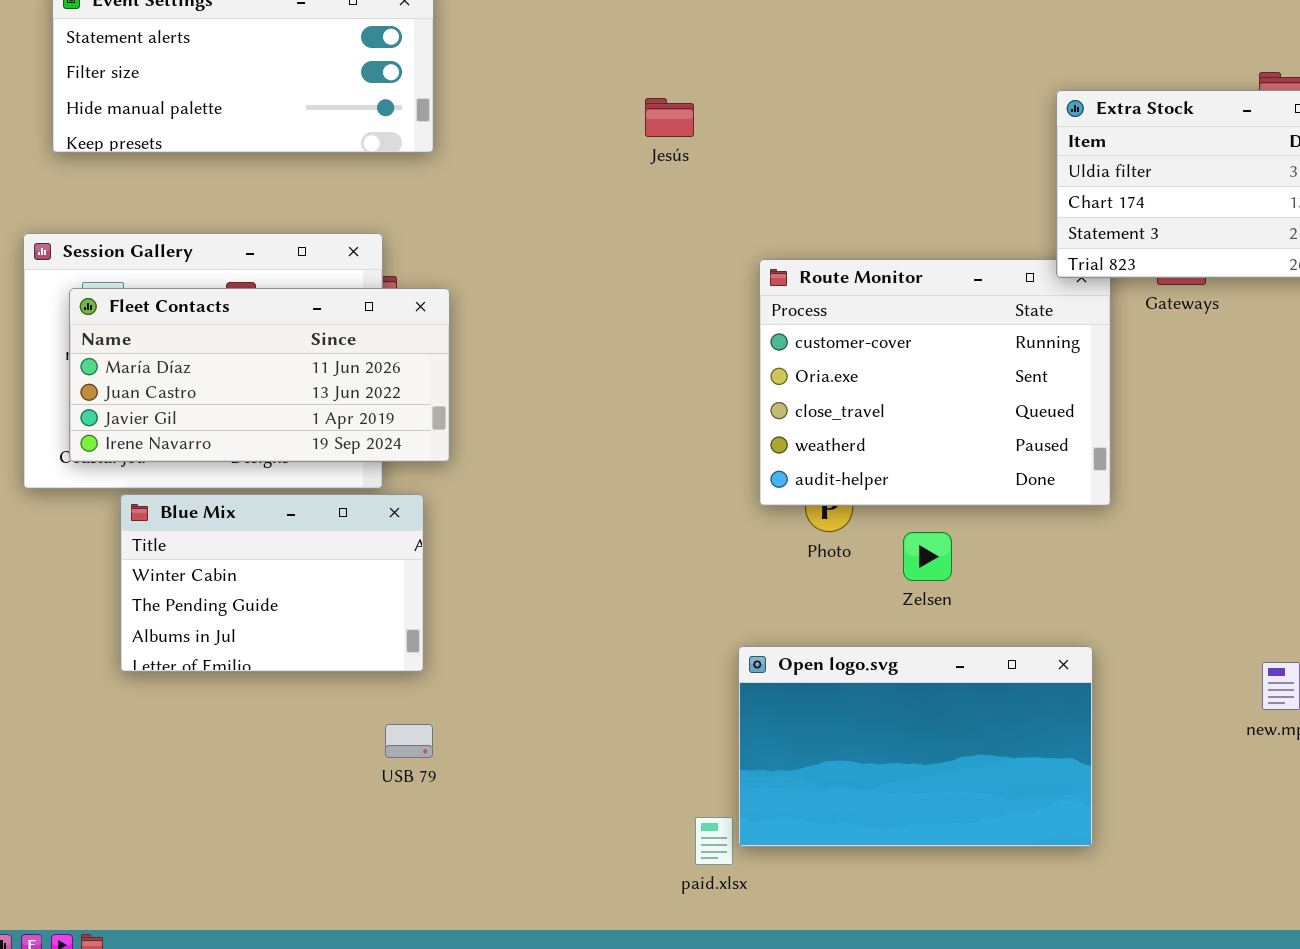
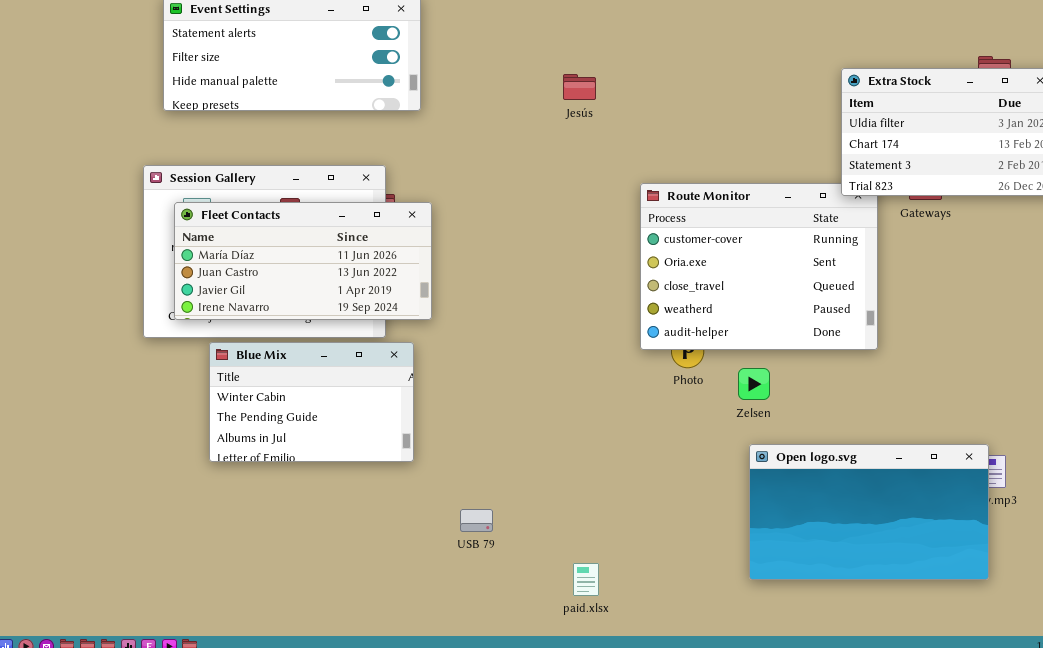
Open logo.svg: [738,646,1093,847] -> [749,444,989,580], moved
USB 79: [385,724,433,758] -> [460,509,493,532], moved
paid.xlsx: [695,817,733,865] -> [573,563,599,596], moved

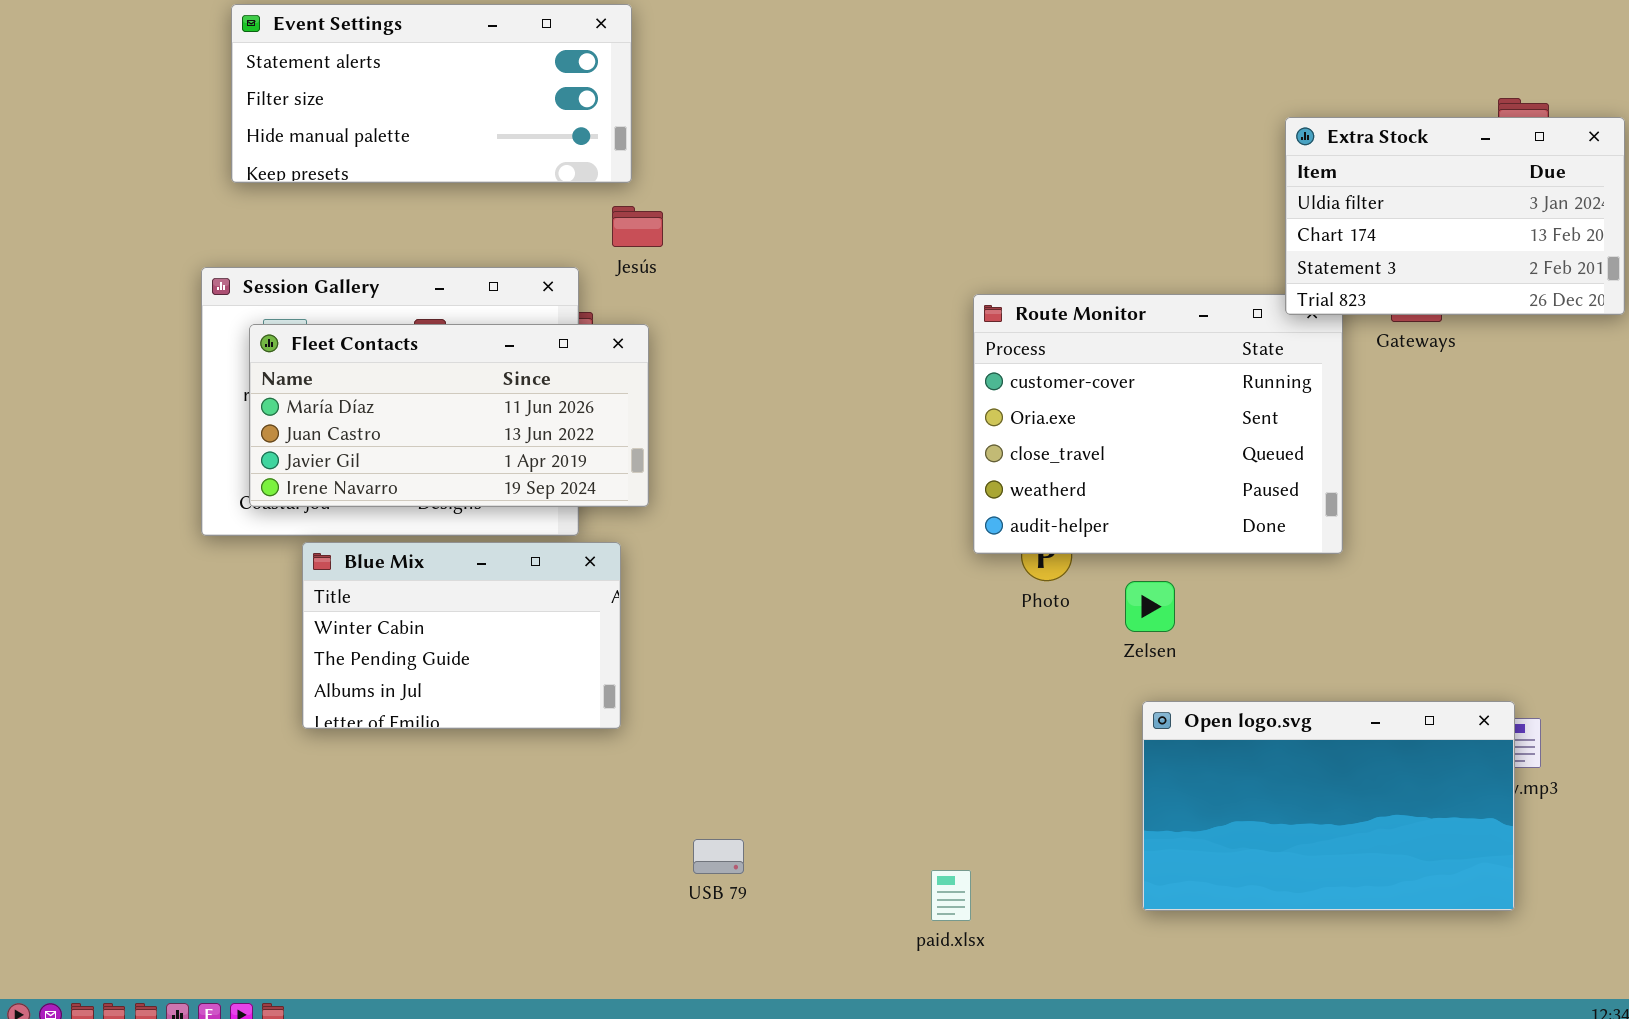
Jesús: [563,74,596,100] -> [612,206,663,247], moved
USB 79: [460,509,493,532] -> [693,839,744,874], moved
paid.xlsx: [573,563,599,596] -> [931,870,971,921], moved

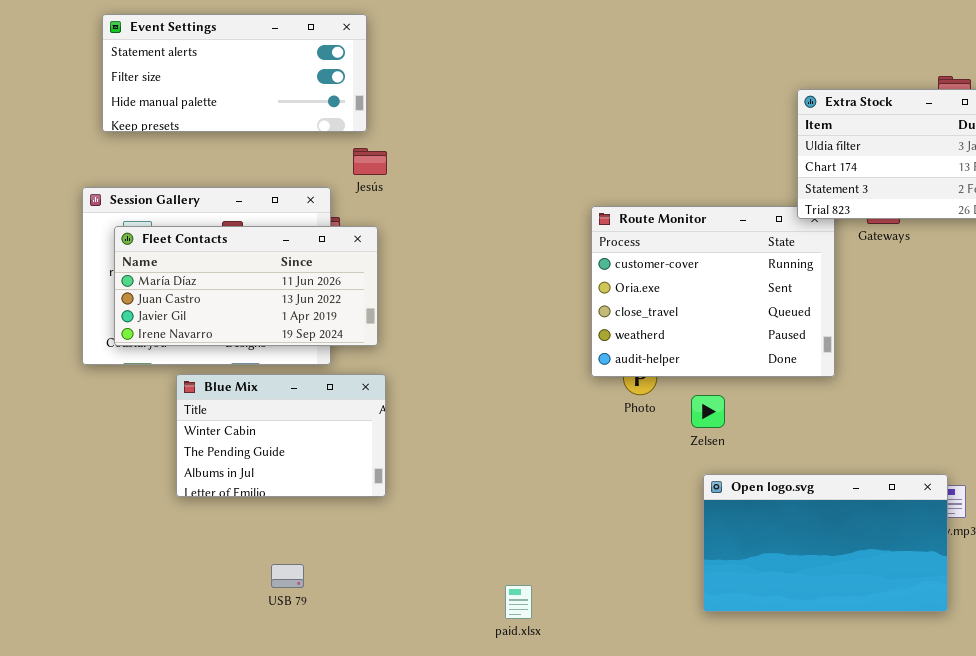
Blue Mix: [302,542,621,729] -> [176,374,386,497], moved
USB 79: [693,839,744,874] -> [271,564,304,588], moved
paid.xlsx: [931,870,971,921] -> [505,585,532,619], moved

